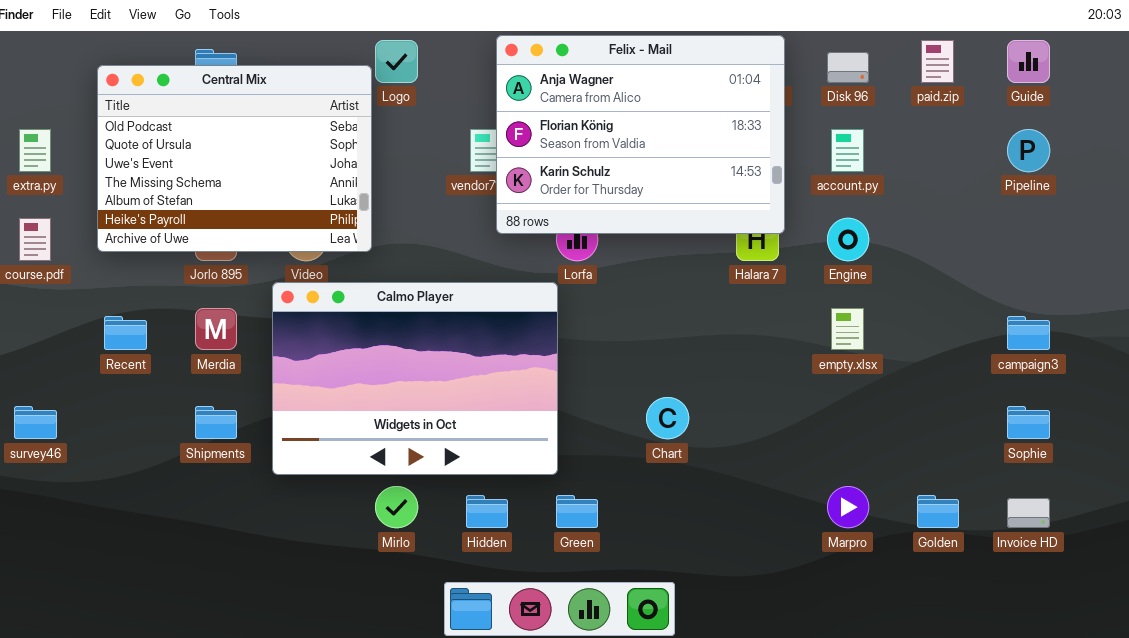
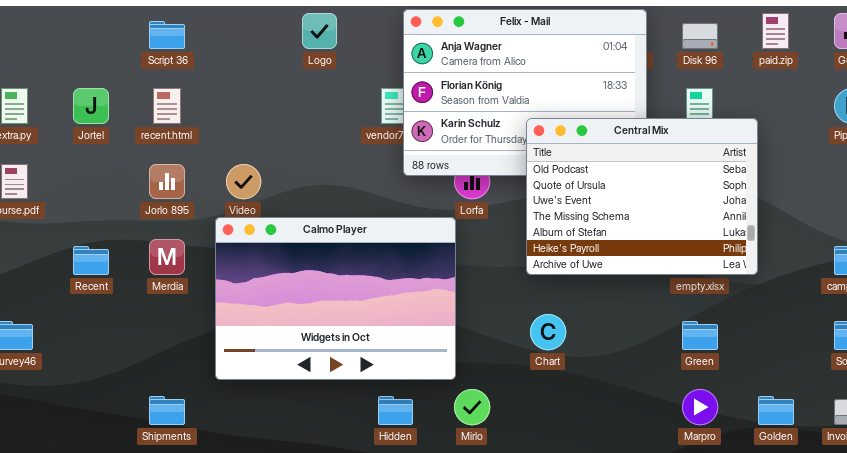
Central Mix: [97,65,372,252] -> [526,118,758,275], moved
Shipments: [195,406,237,439] -> [149,396,185,425], moved
Mirlo: [375,486,418,528] -> [454,389,490,425], moved
Green: [556,495,598,528] -> [682,321,718,350], moved

